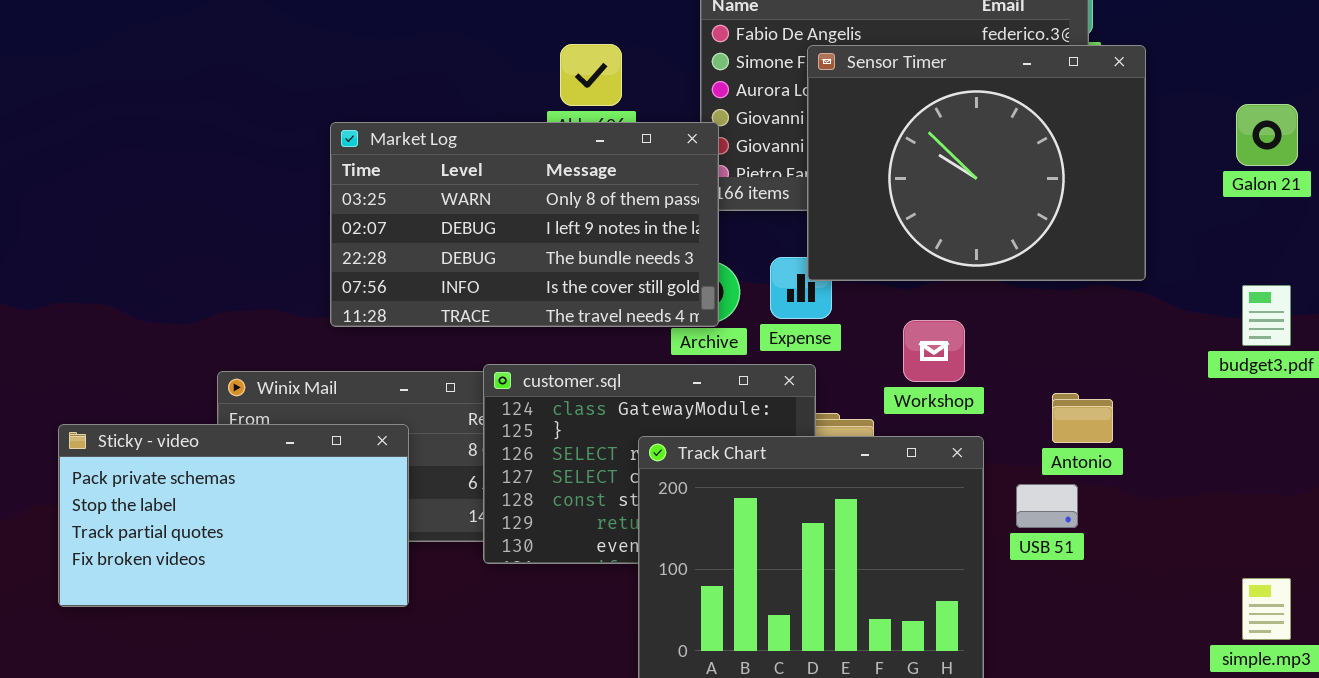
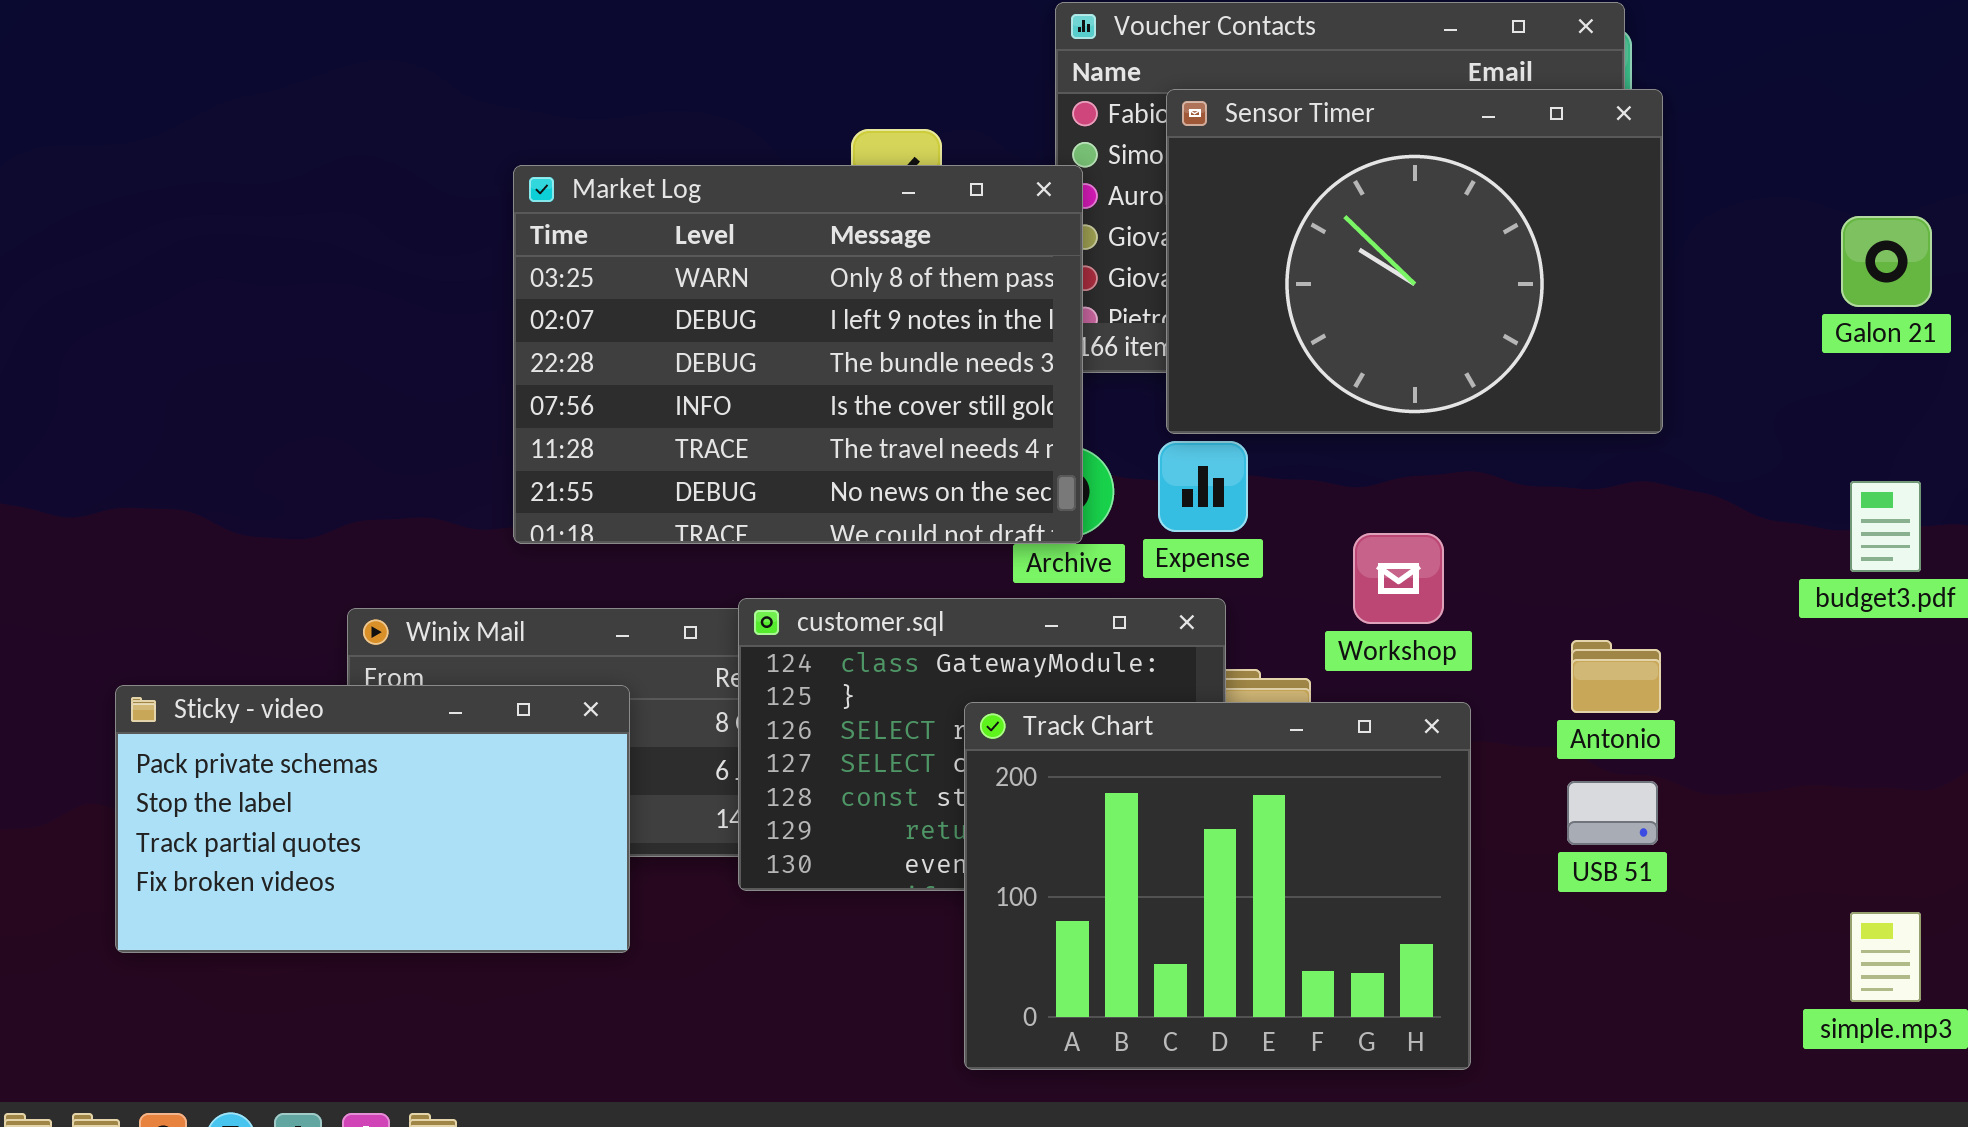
Sensor Timer: [807,45,1146,281] -> [1166,89,1663,434], moved
Market Log: [330,122,719,327] -> [513,165,1083,544], resized
USB 51: [1016,484,1078,528] -> [1567,781,1658,845], moved

